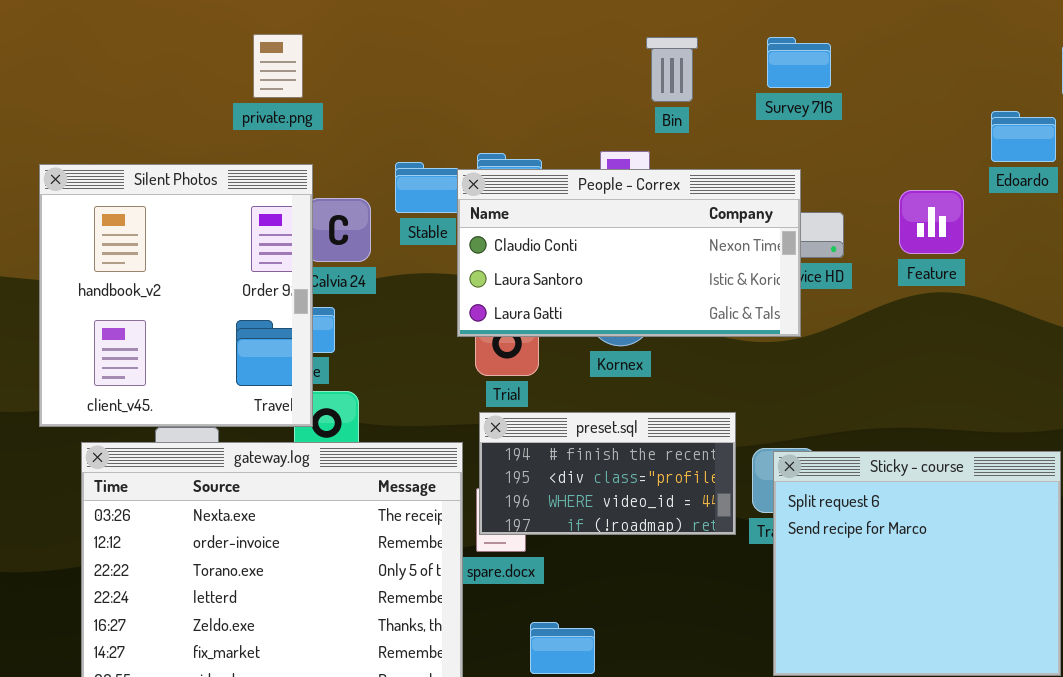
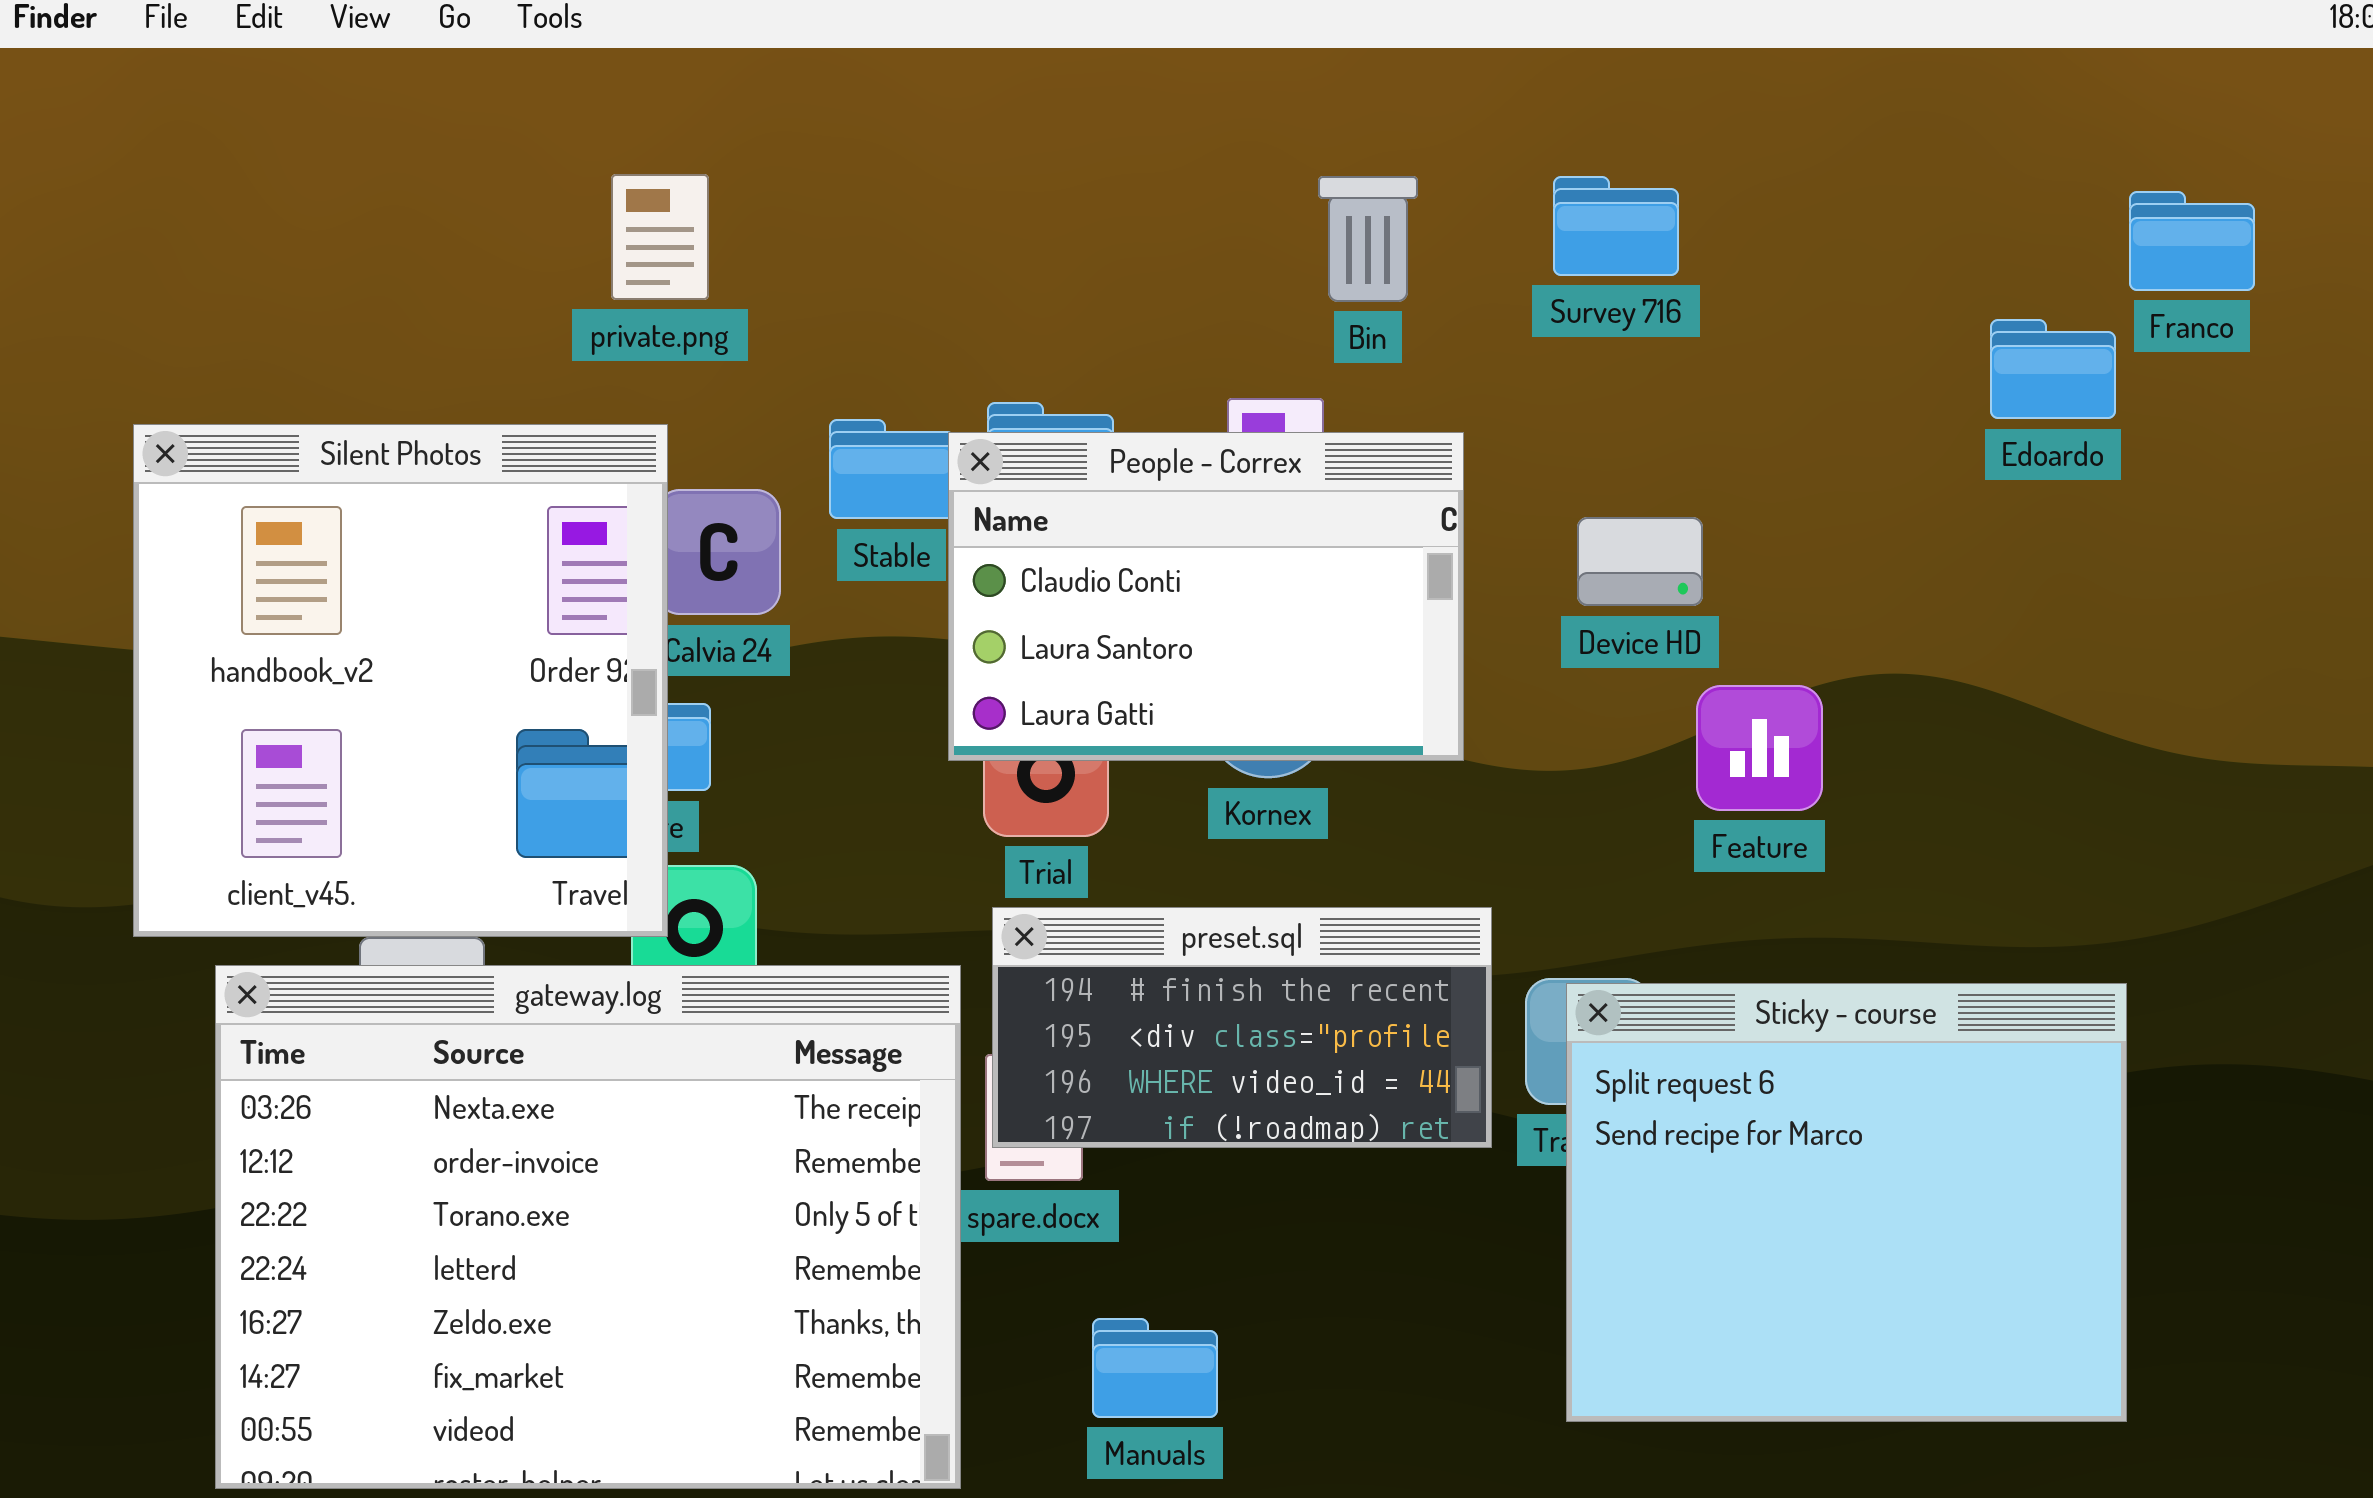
private.png: [253,34,303,98] -> [611,174,709,300], moved
People - Correx: [457,169,801,337] -> [948,432,1464,761], resized
Feature: [899,190,964,254] -> [1696,685,1823,811], moved

